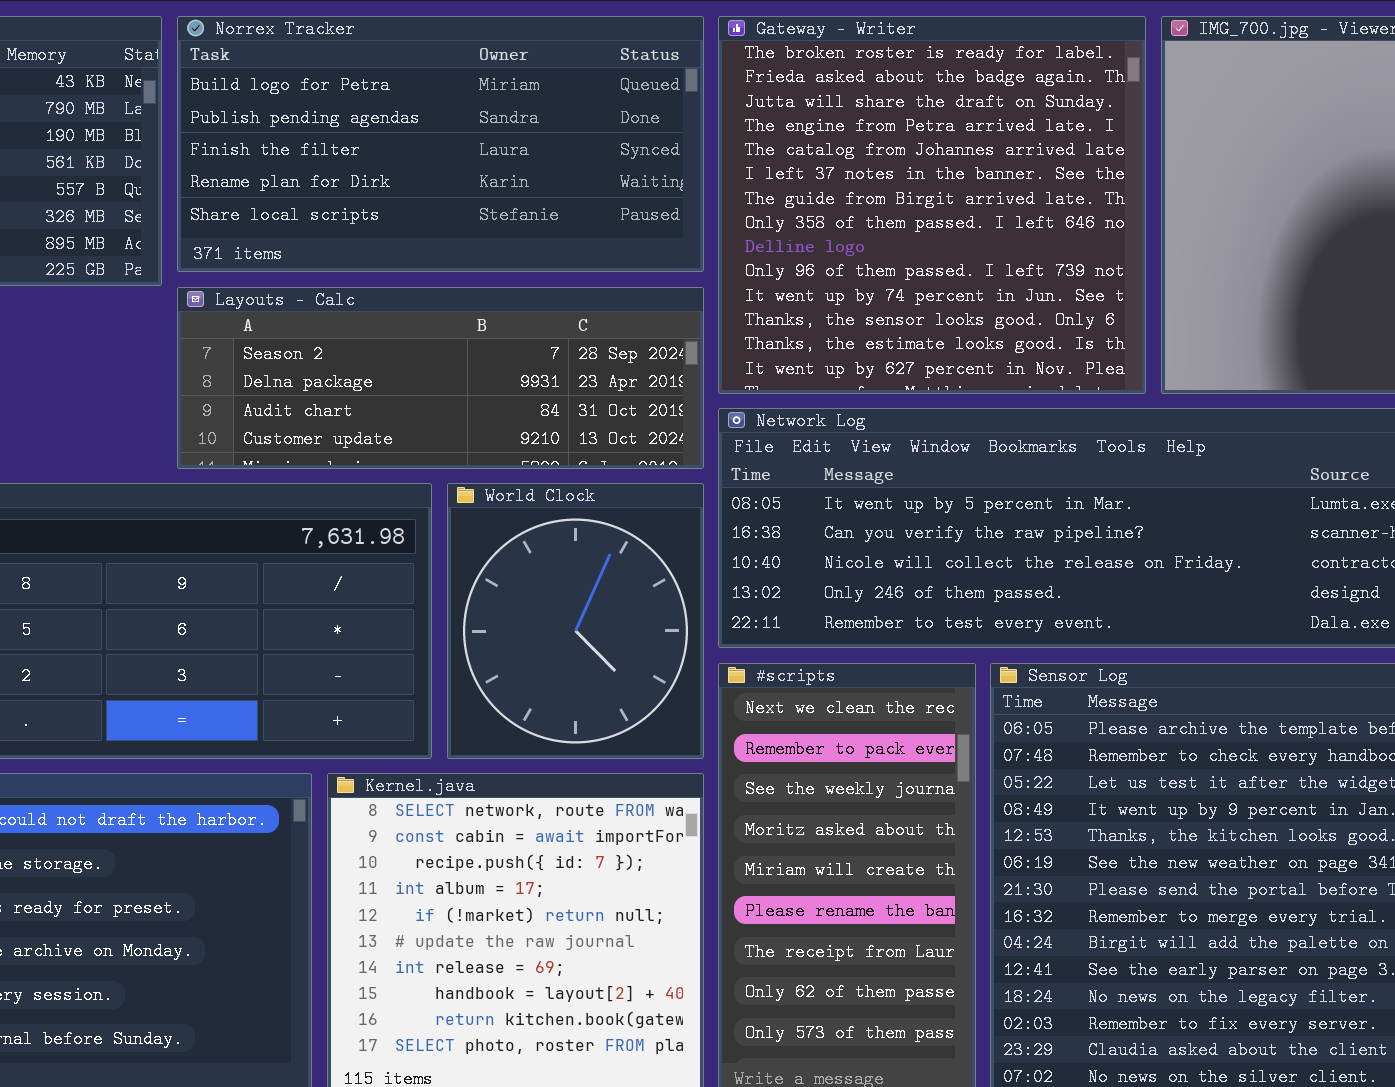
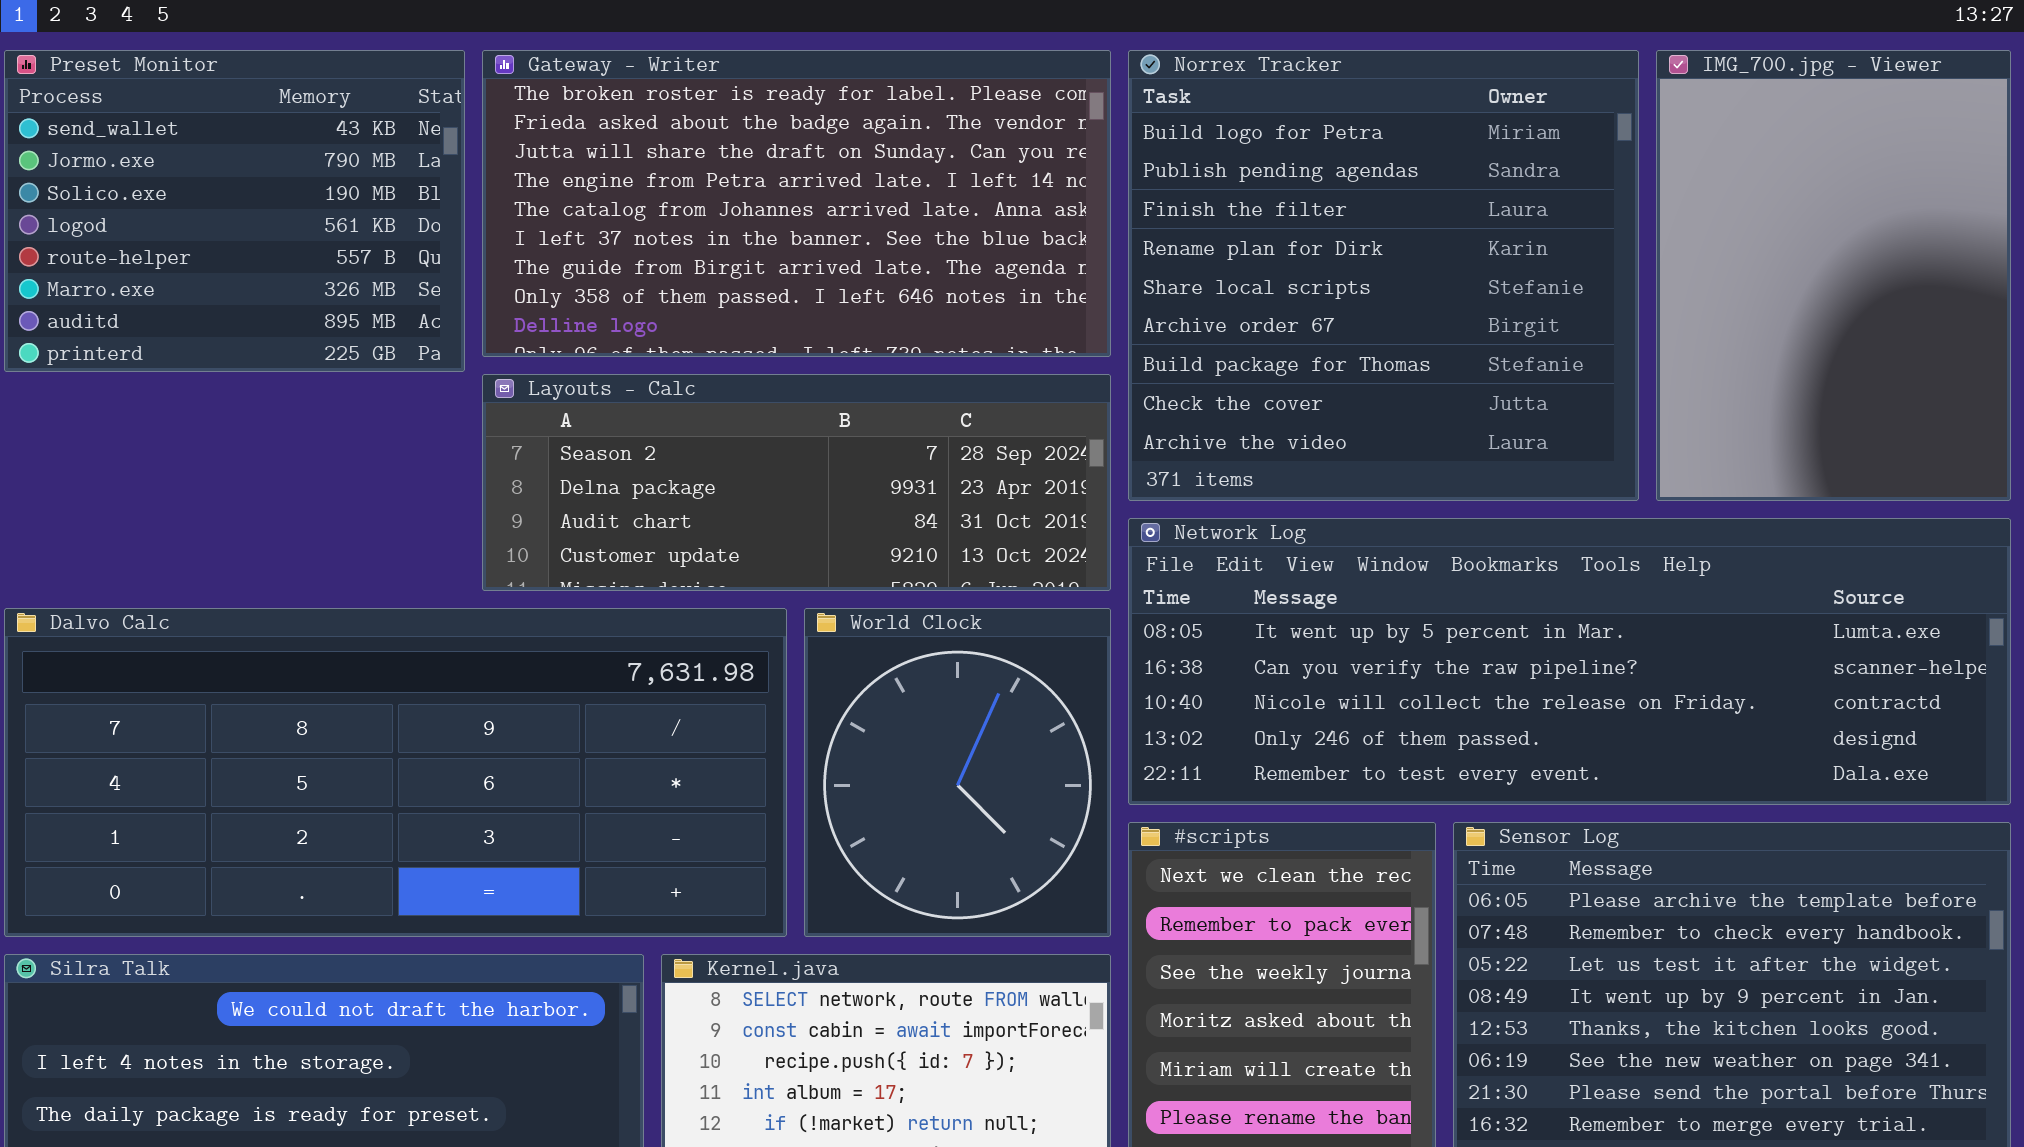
Norrex Tracker: [177,16,704,272] -> [1128,50,1639,501], moved, resized
Gateway - Writer: [718,16,1146,394] -> [482,50,1111,357], moved, resized

